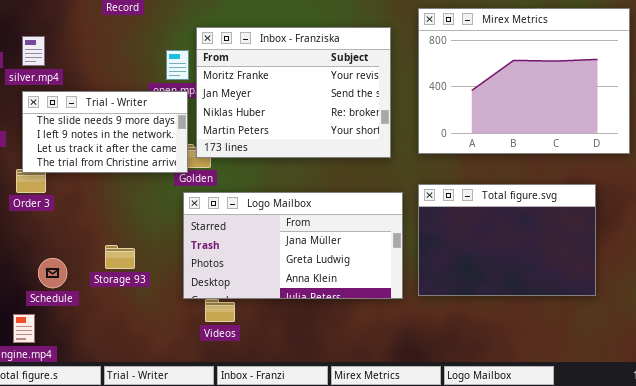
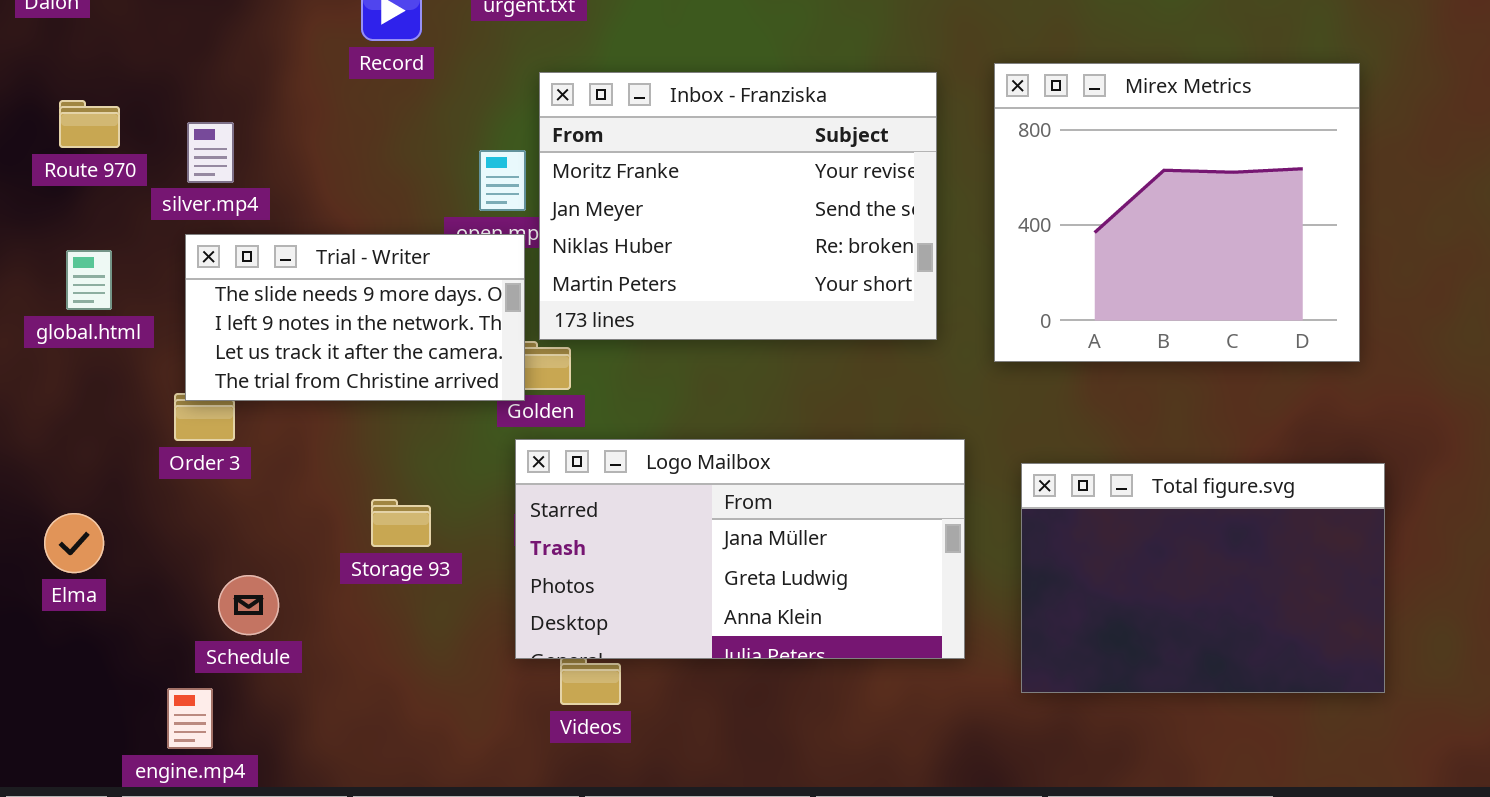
Mirex Metrics: [418,8,630,154] -> [994,63,1360,362], resized
Inbox - Franziska: [196,27,391,158] -> [539,72,937,340], moved
Total figure.svg: [418,184,596,296] -> [1021,463,1385,693], moved
Storage 93: [105,245,135,269] -> [371,499,431,547], moved

